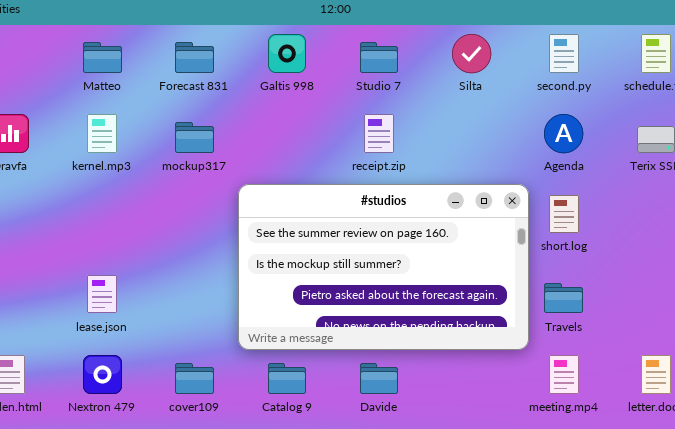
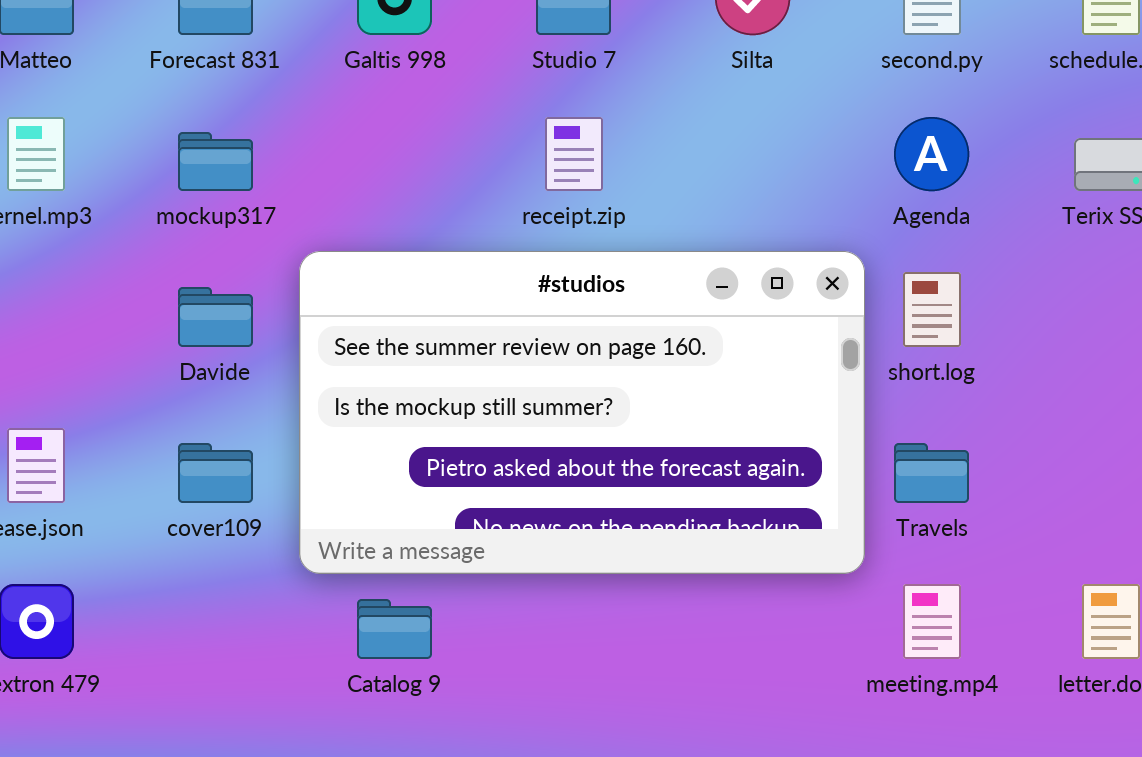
cover109: [175,363,214,394] -> [178,443,253,503], moved
Davide: [360,363,398,394] -> [178,287,253,347], moved

